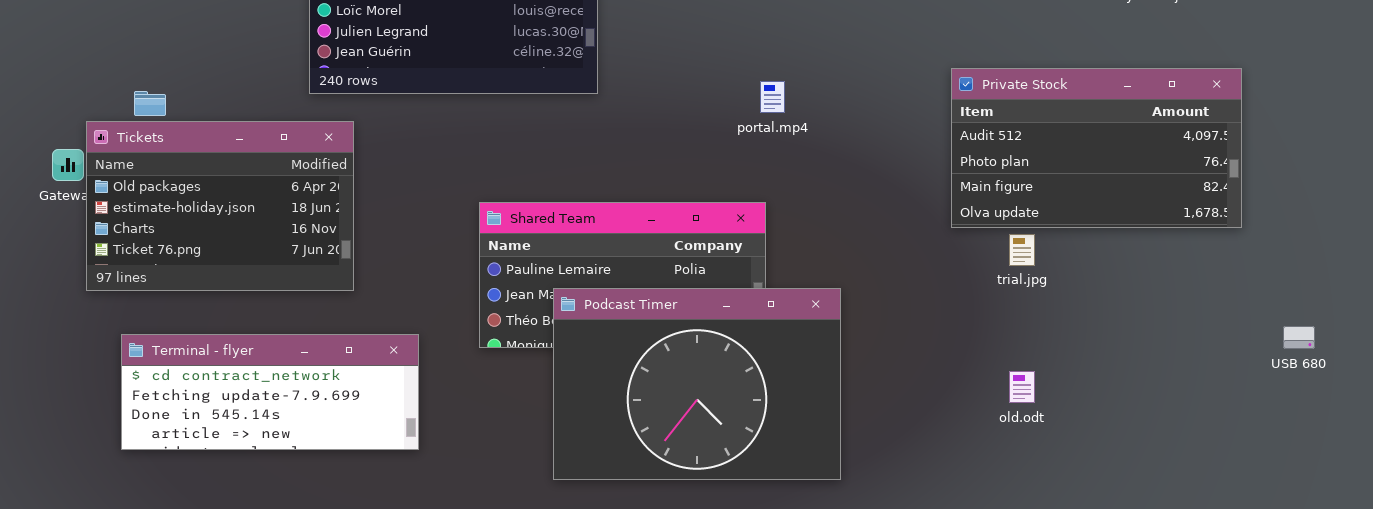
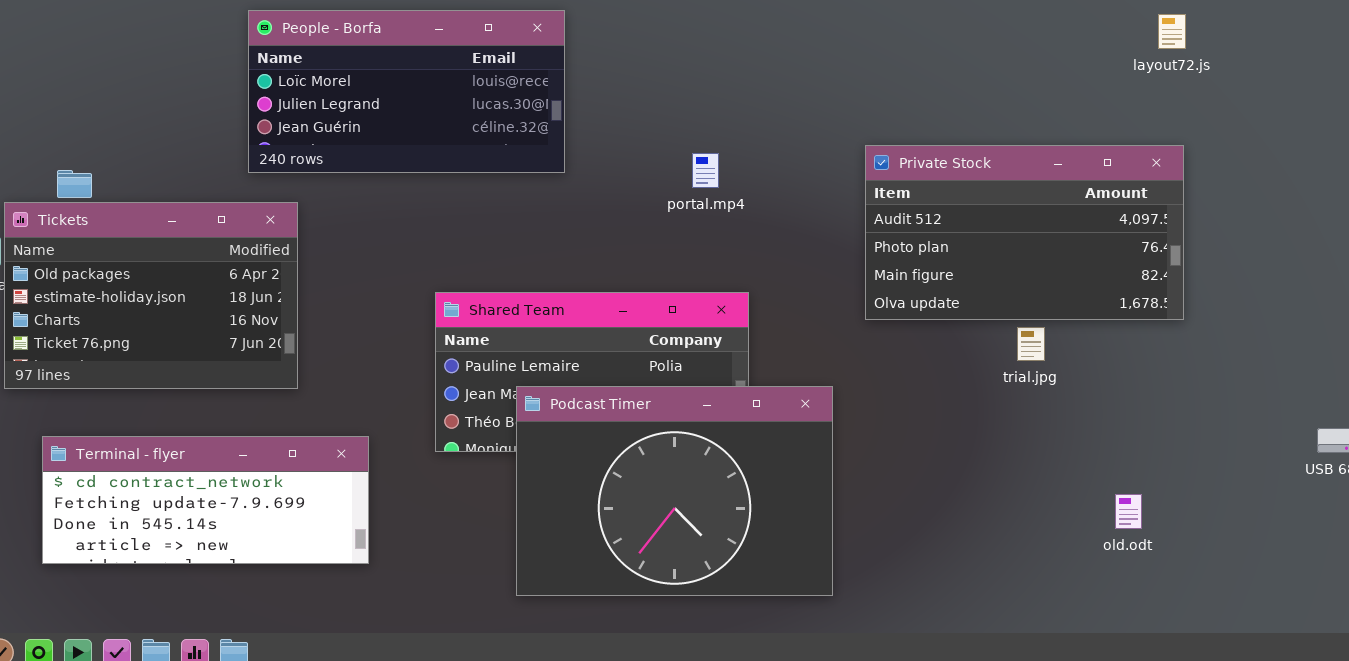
Private Stock: [951,68,1242,228] -> [865,145,1184,320], moved
portal.mp4: [760,81,785,113] -> [692,153,719,188], moved
old.odt: [1009,371,1035,403] -> [1115,494,1142,529], moved

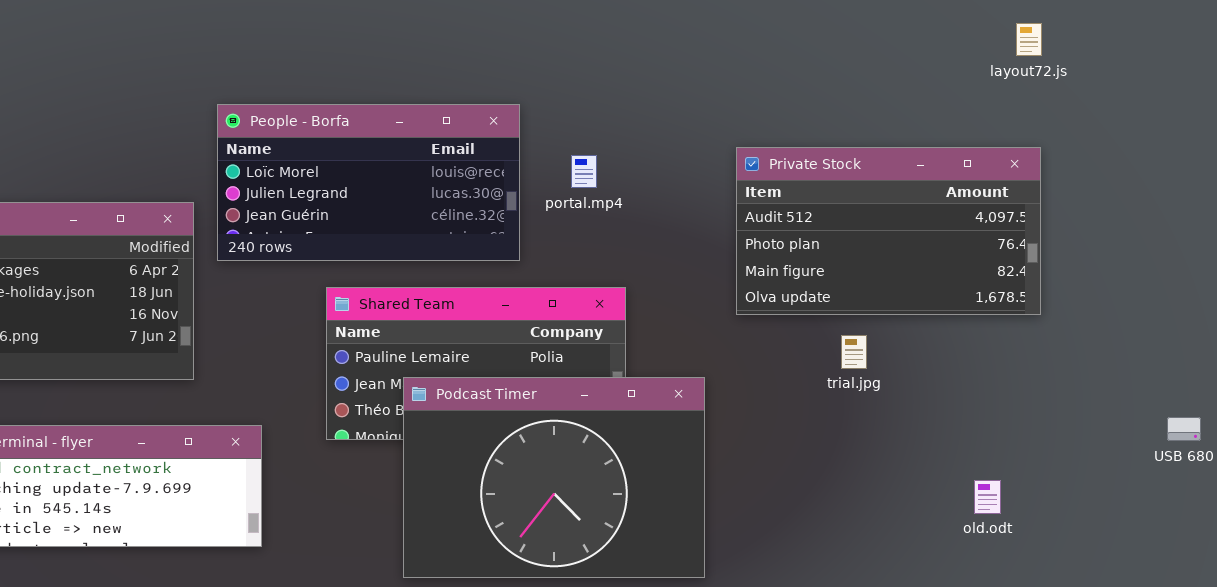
People - Borfa: [248,10,565,173] -> [217,104,520,261], moved
trial.jpg: [1017,327,1045,361] -> [841,335,867,369], moved

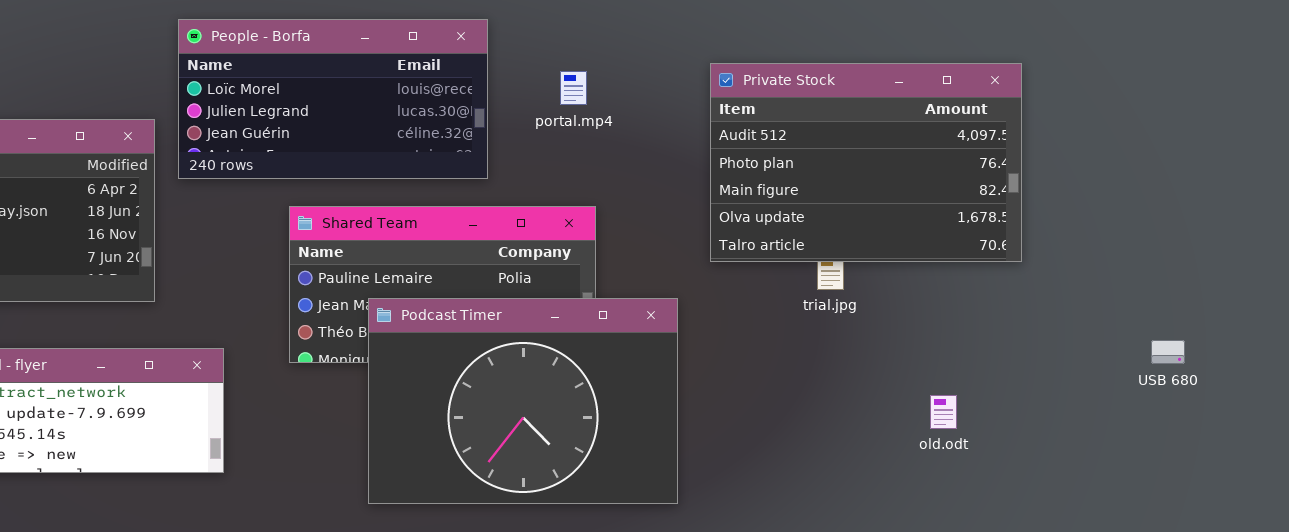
Private Stock: [736,147,1041,315] -> [710,63,1022,262], resized
portal.mp4: [571,155,597,188] -> [560,71,587,105], moved
old.odt: [974,480,1001,514] -> [930,395,957,429], moved

